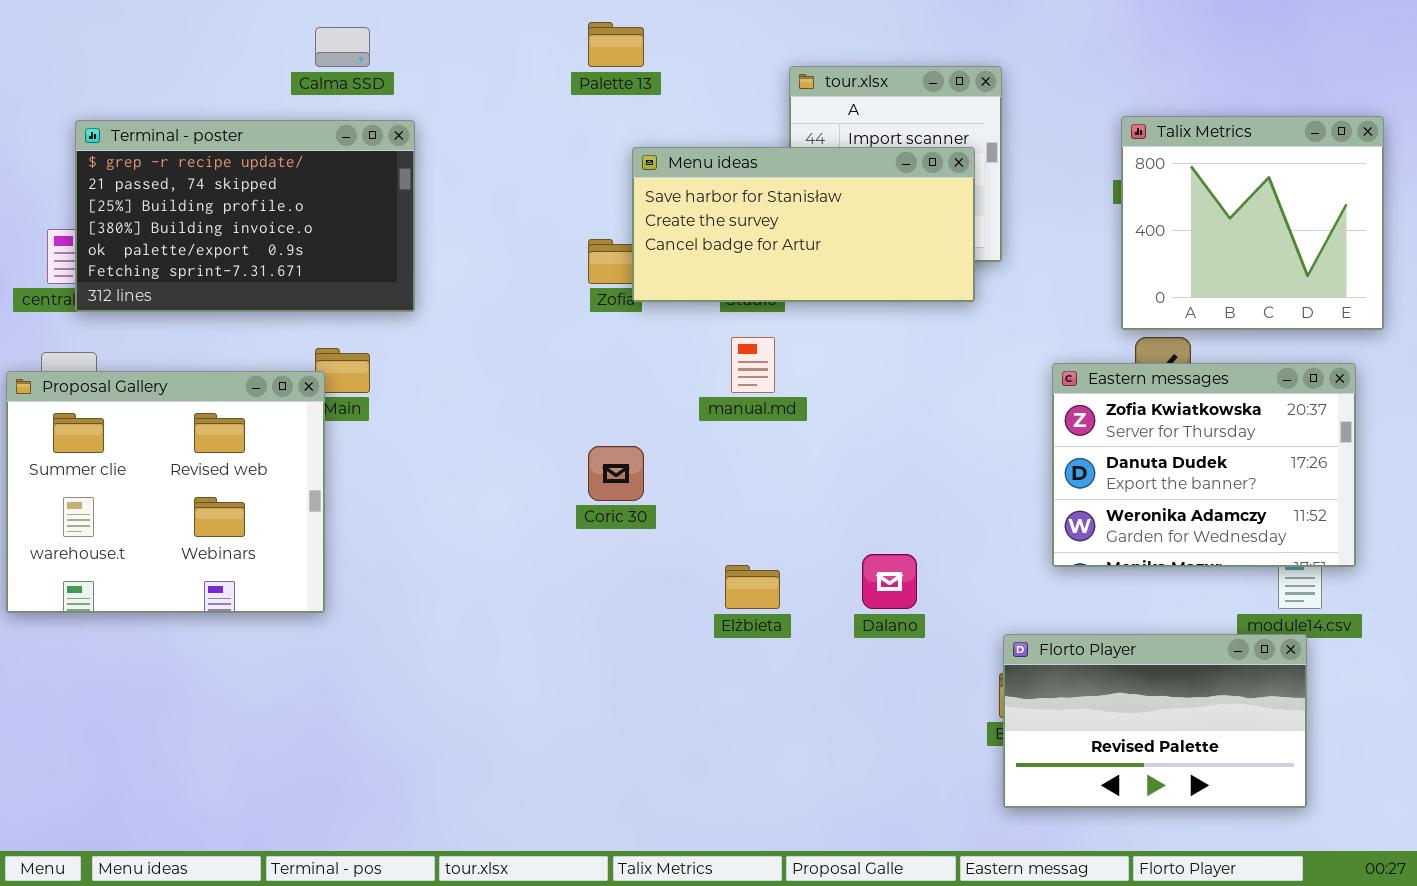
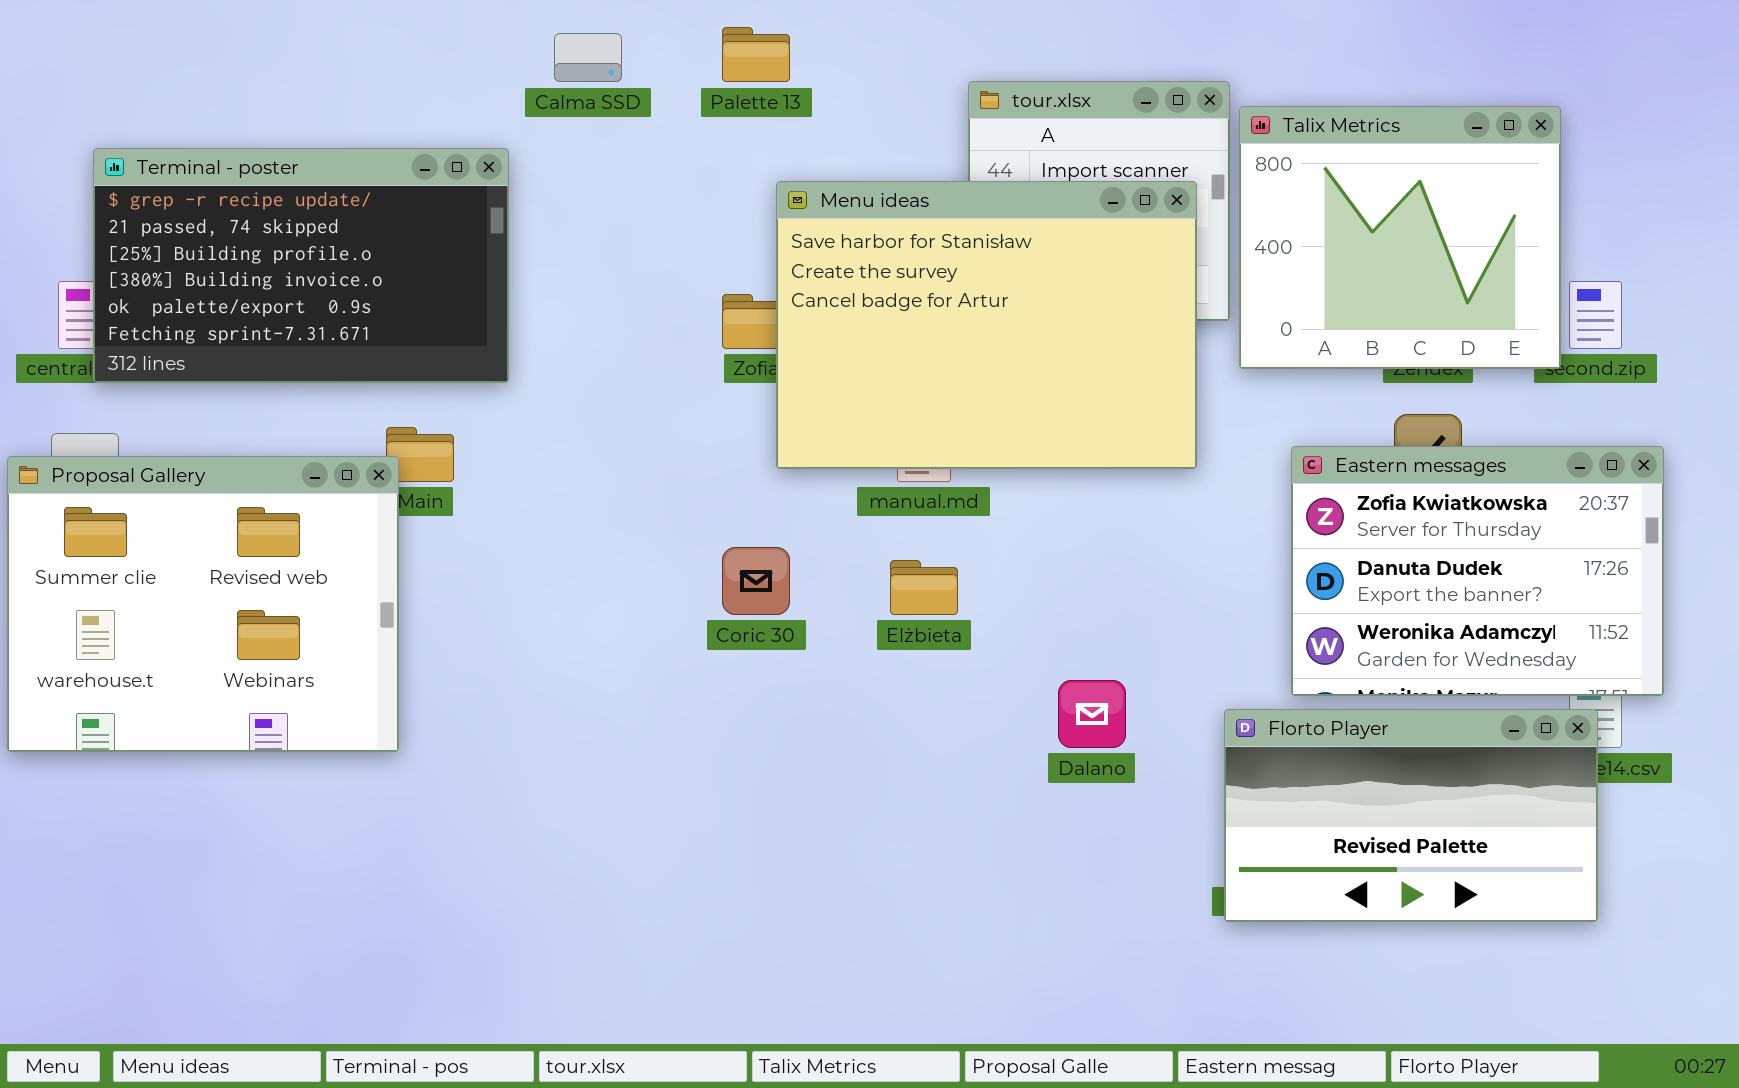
Calma SSD: [315,27,370,67] -> [554,33,622,82], moved
Talix Metrics: [1121,116,1384,330] -> [1239,106,1561,369], moved
Menu ideas: [632,147,975,302] -> [776,181,1197,469], resized
Elżbieta: [725,565,780,609] -> [890,560,958,615], moved
Florto Player: [1003,634,1307,808] -> [1224,709,1598,922], moved

